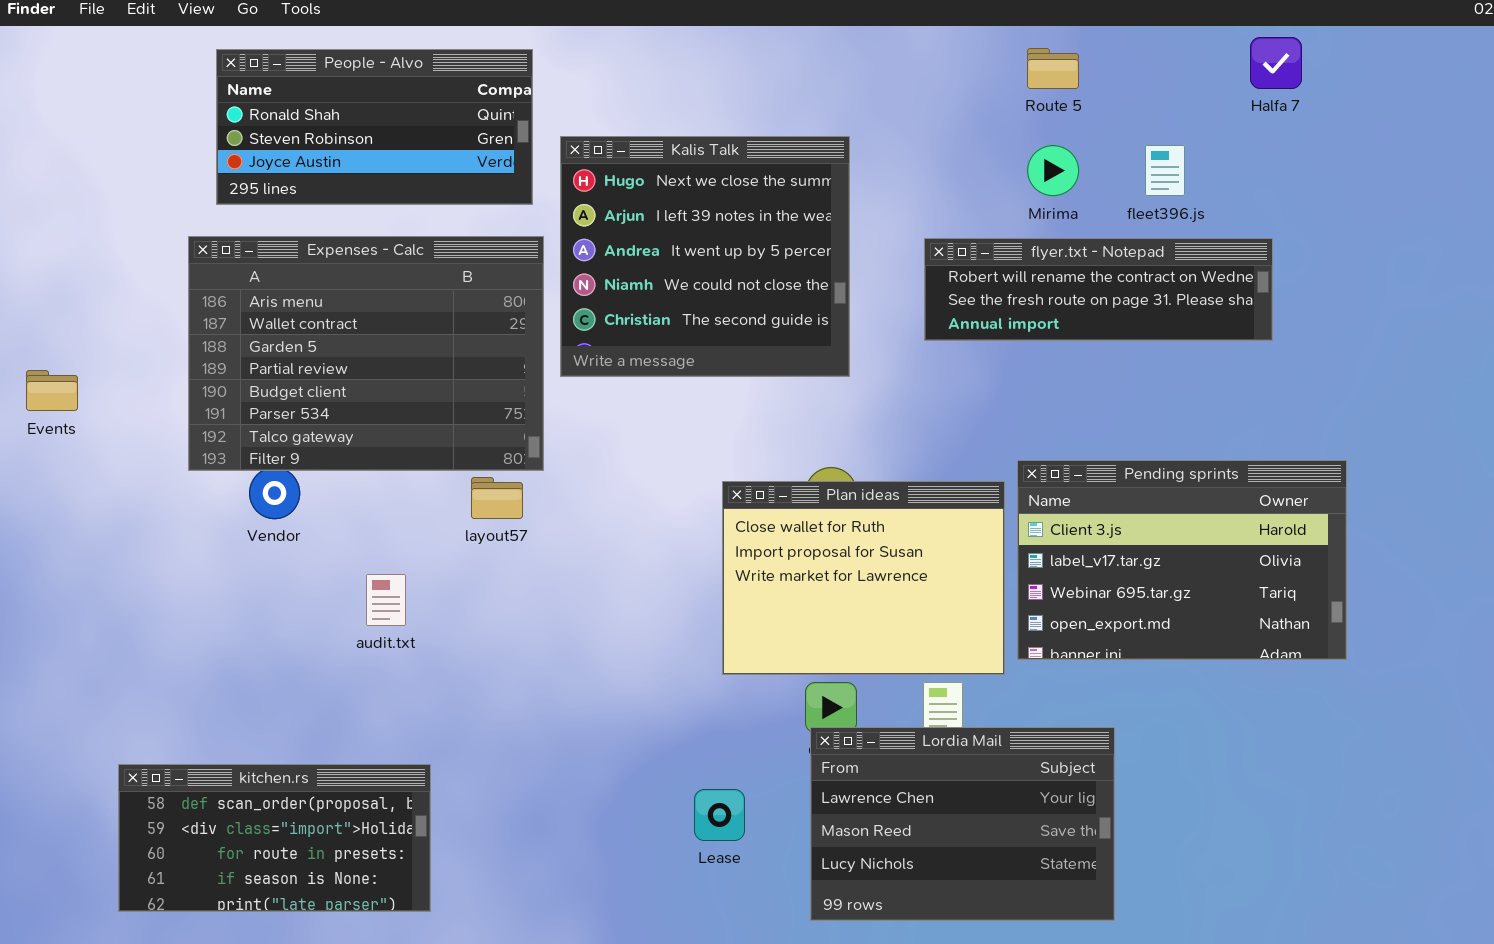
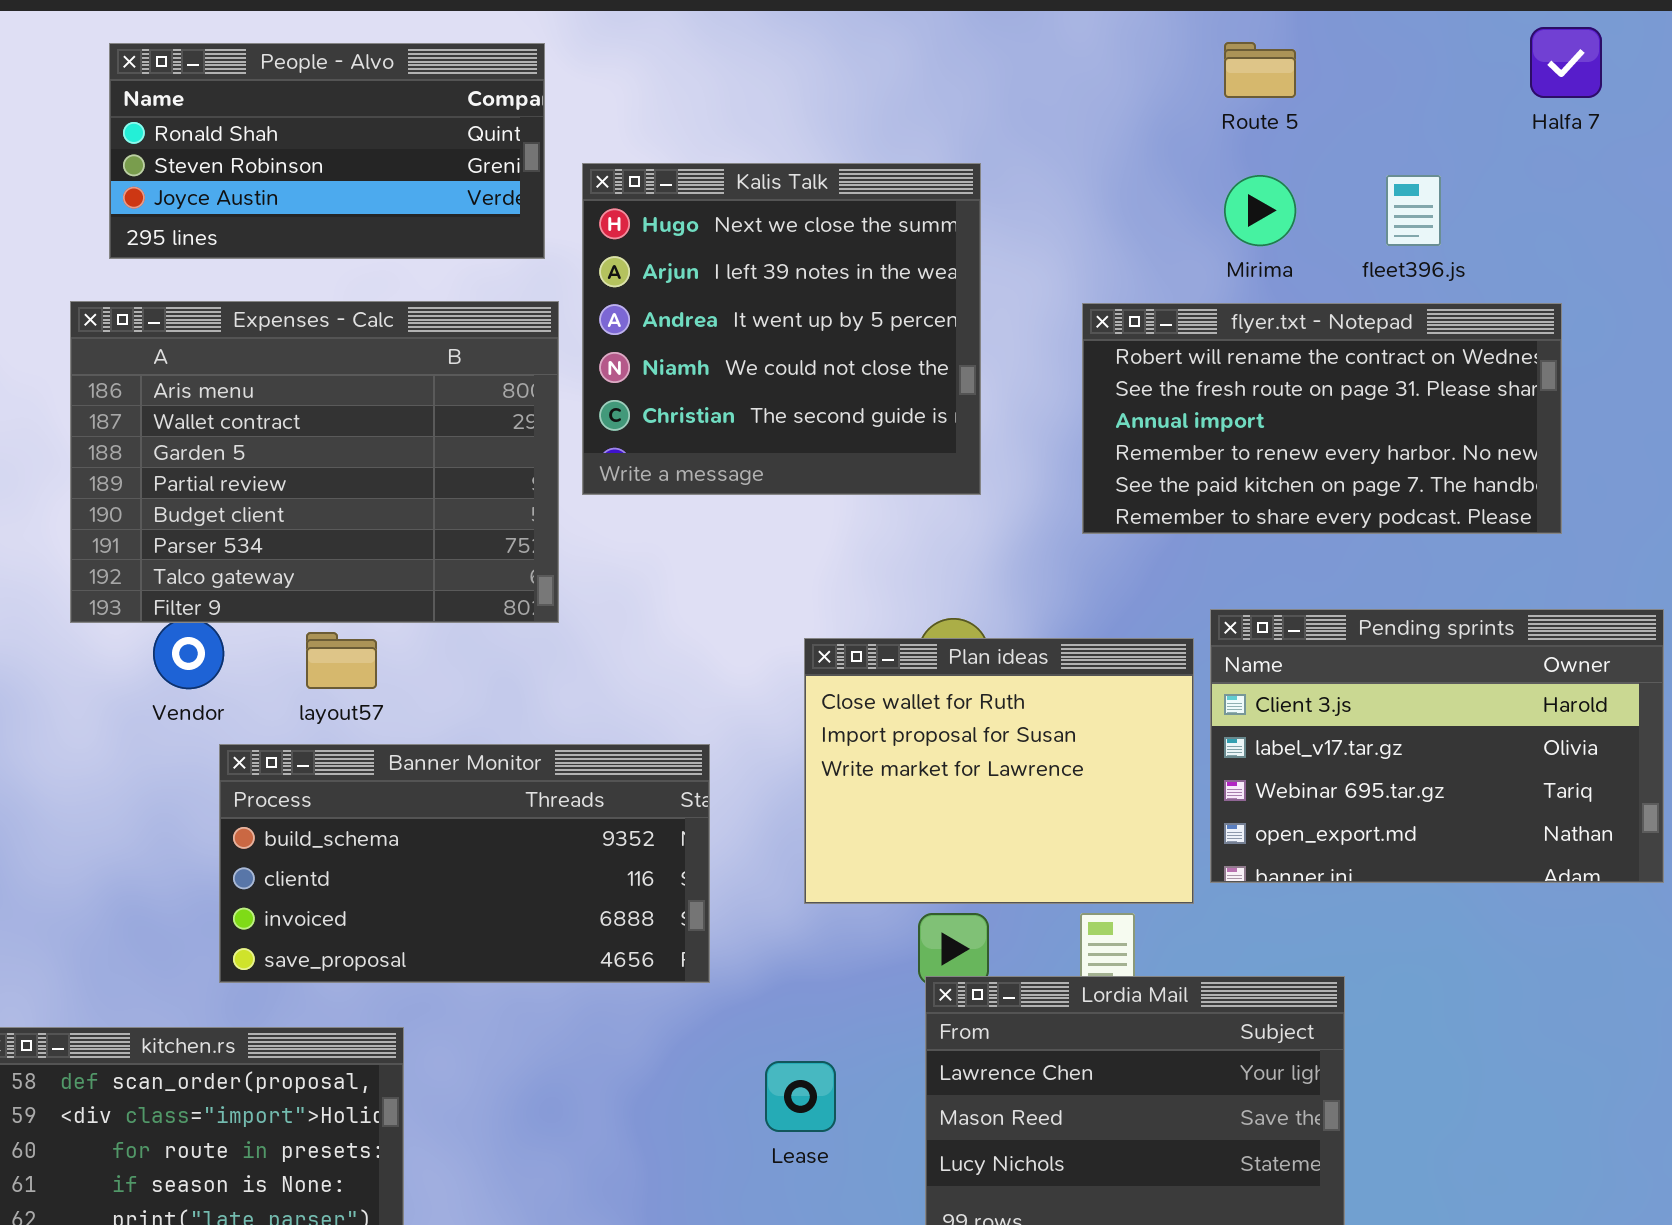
flyer.txt - Notepad: [924,238,1273,341] -> [1082,303,1562,534], resized
layout57: [471,477,523,519] -> [306,632,377,689], moved
Banner Monitor: none -> [219,744,710,983], opened

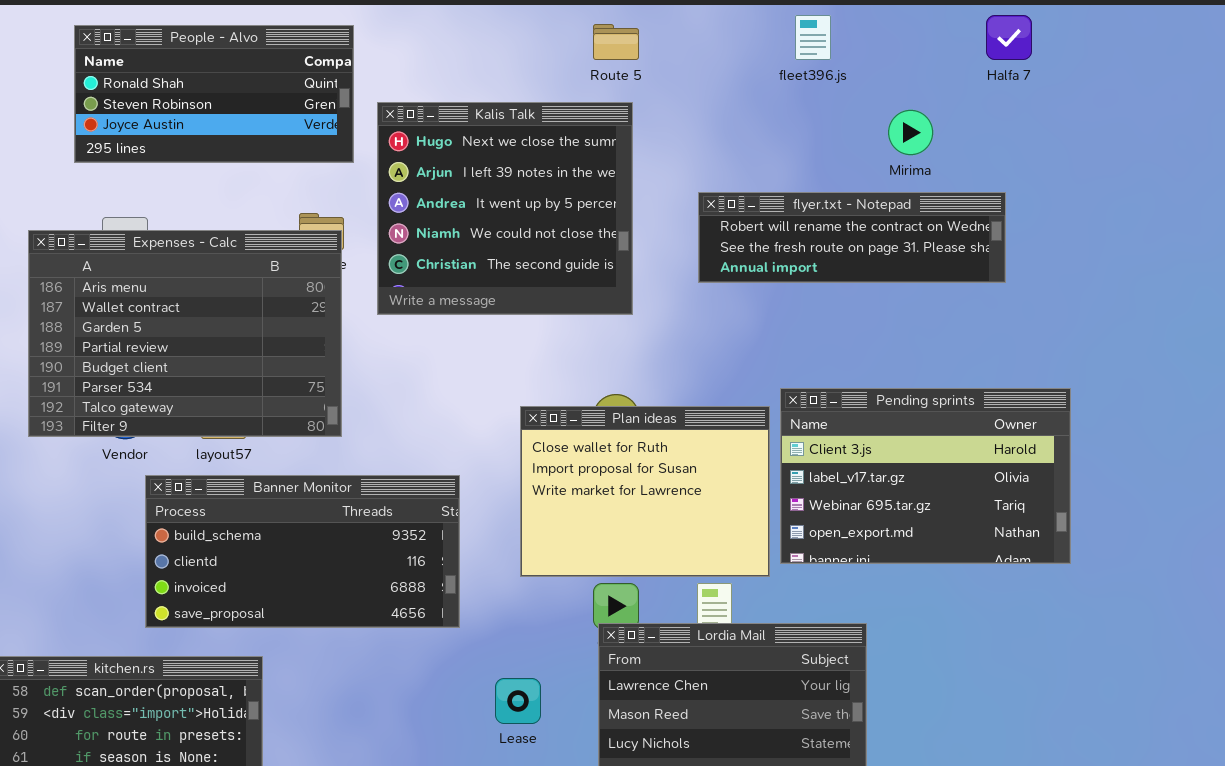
Route 5: [1224,42,1296,98] -> [593,24,639,60], moved
Mirima: [1224,175,1296,246] -> [888,110,933,155], moved
fleet396.js: [1386,175,1441,246] -> [795,15,831,60], moved
Expenses - Calc: [70,301,559,623] -> [28,230,342,437], moved
flyer.txt - Notepad: [1082,303,1562,534] -> [698,192,1006,283], resized

